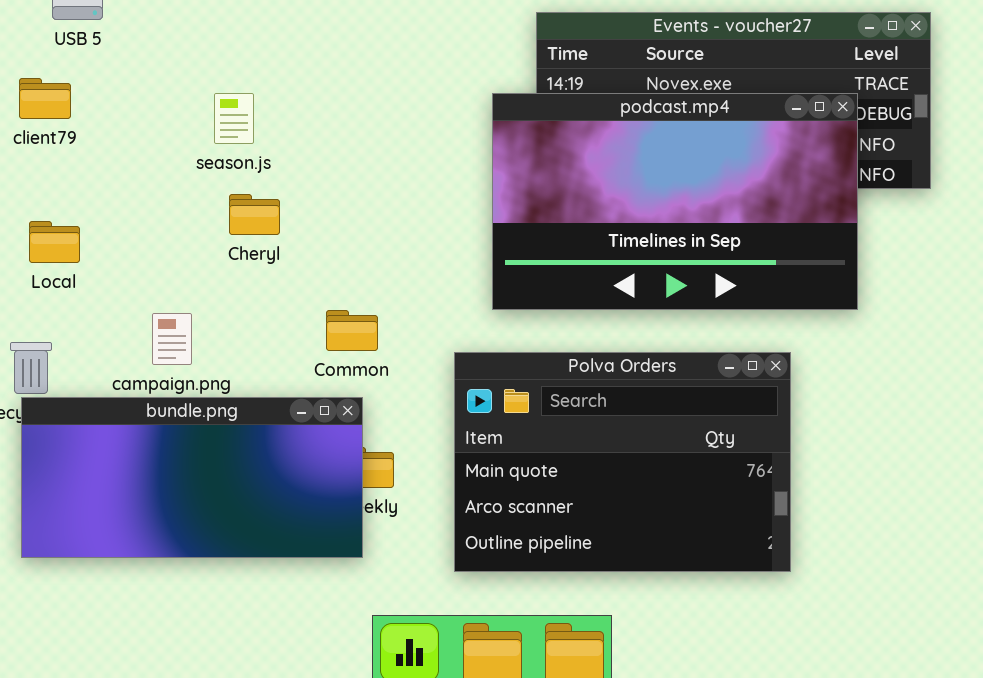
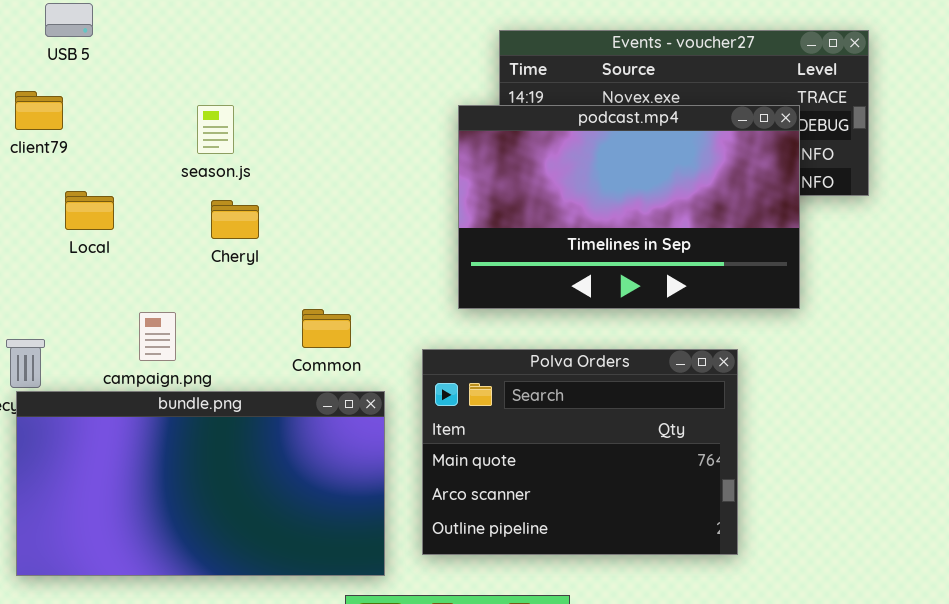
Local: [29,221,80,263] -> [65,191,114,230], moved
bundle.png: [21,397,363,558] -> [16,391,385,576], resized

